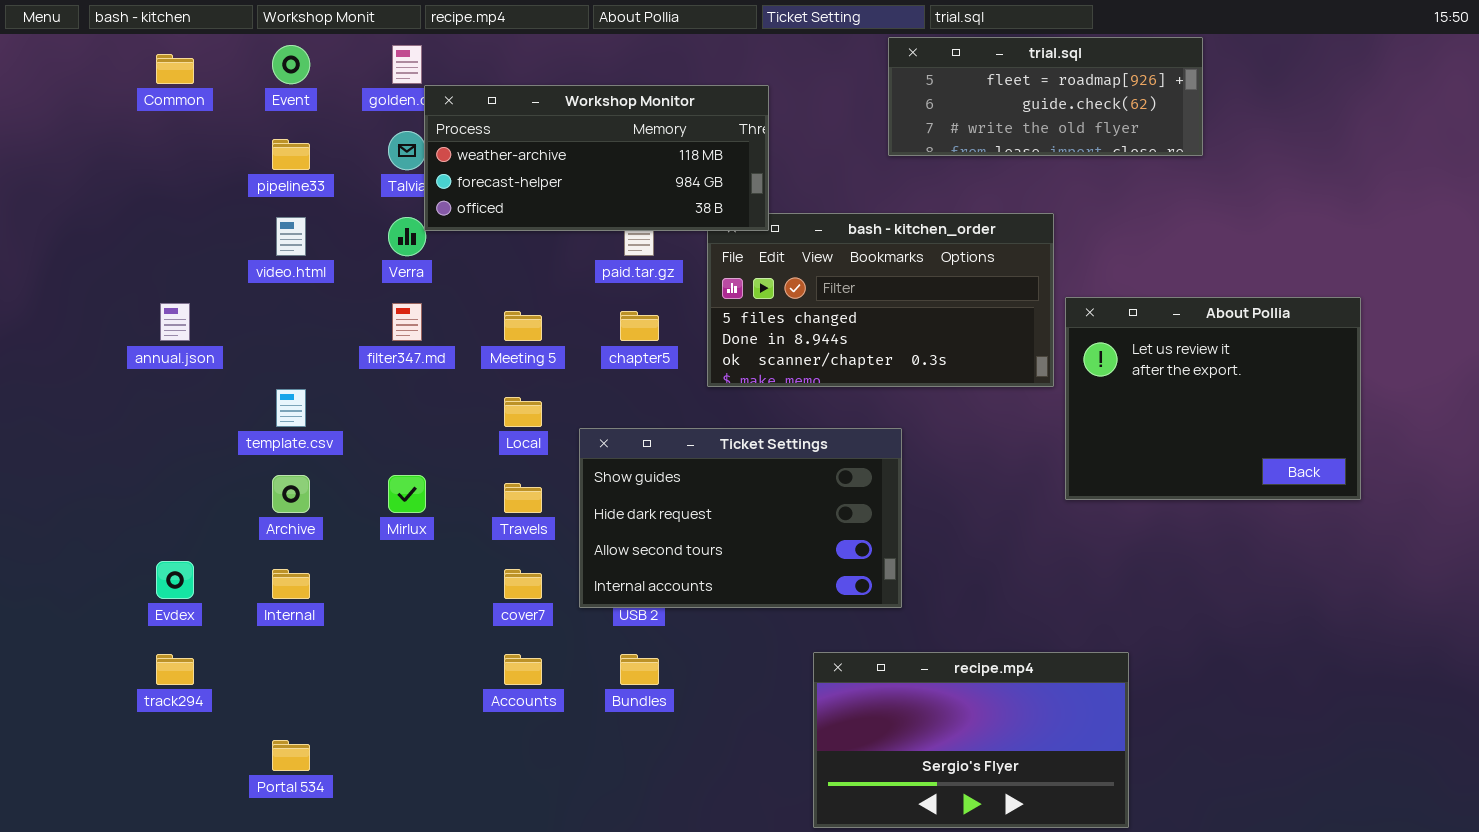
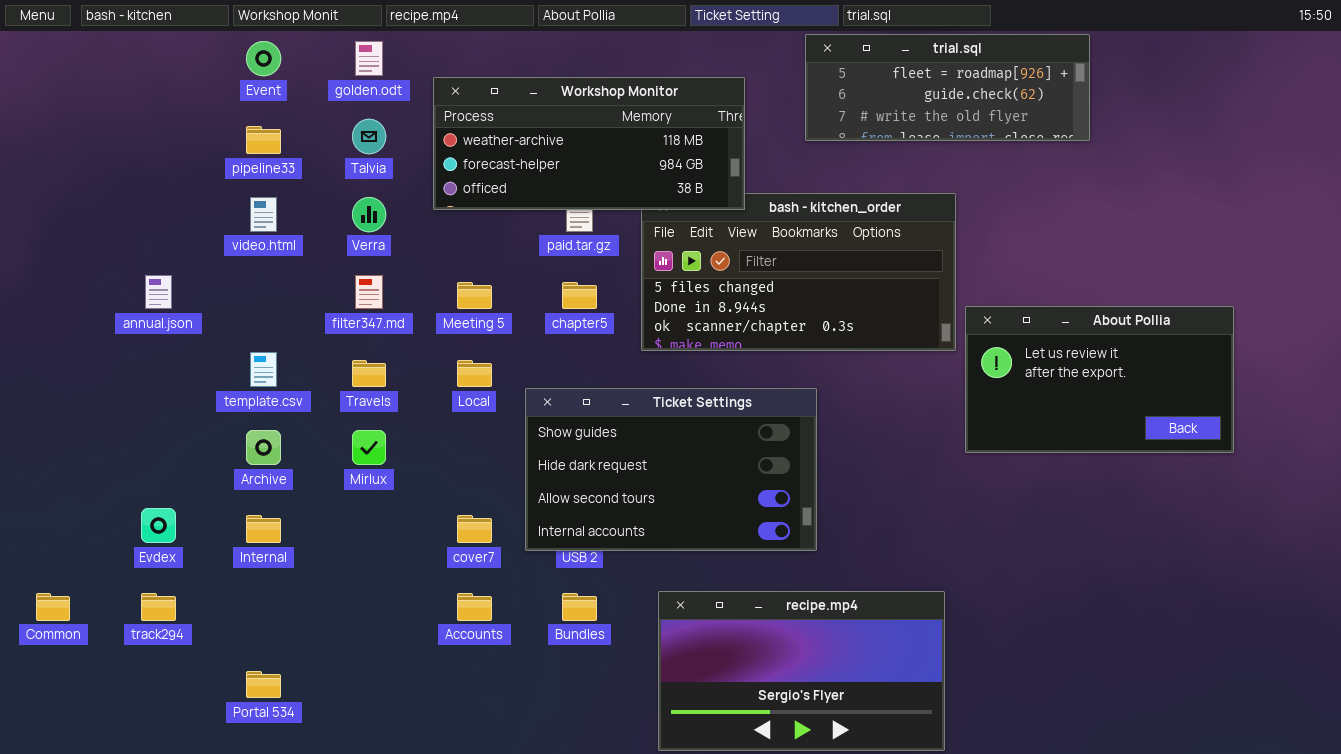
Common: [156,54,194,84] -> [36,593,70,621], moved
Workshop Monitor: [424,85,769,231] -> [433,77,745,210], moved
About Pollia: [1065,297,1361,500] -> [965,306,1234,453], resized
Travels: [504,483,542,513] -> [352,360,386,387], moved
recipe.mp4: [813,652,1129,828] -> [658,591,945,751], moved

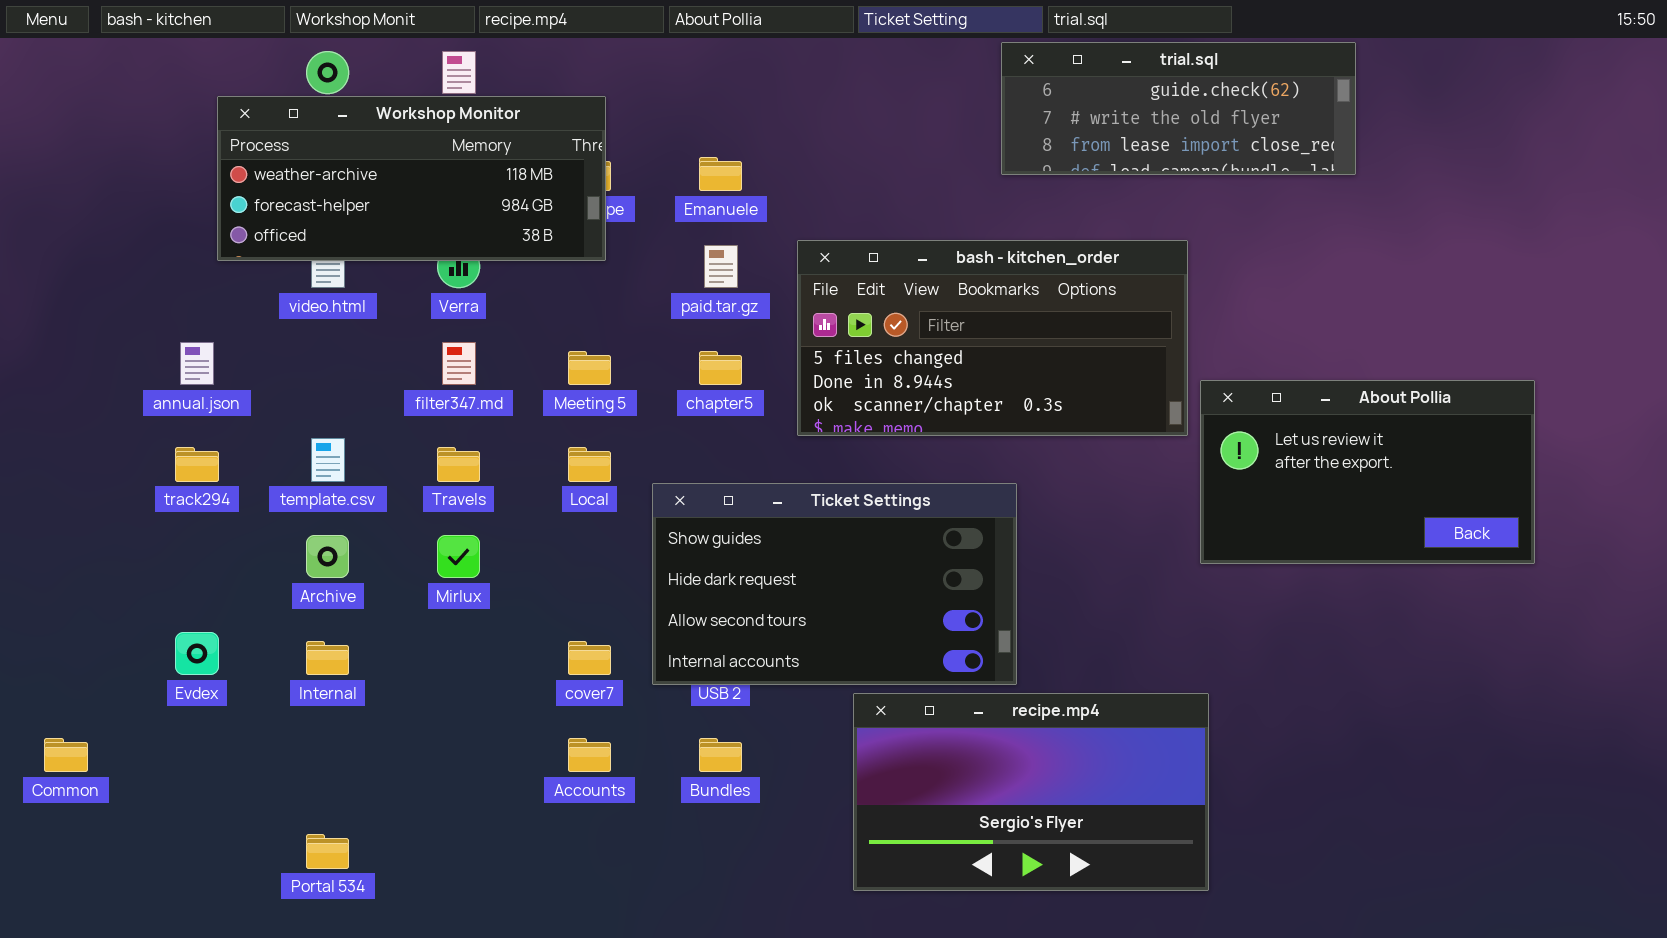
trial.sql: [805,34,1090,141] -> [1001,42,1356,175], scrolled down 1 row
Workshop Monitor: [433,77,745,210] -> [217,96,606,261], moved
recipe.mp4: [658,591,945,751] -> [853,693,1209,891], moved
track294: [141,593,176,621] -> [175,447,219,482], moved

